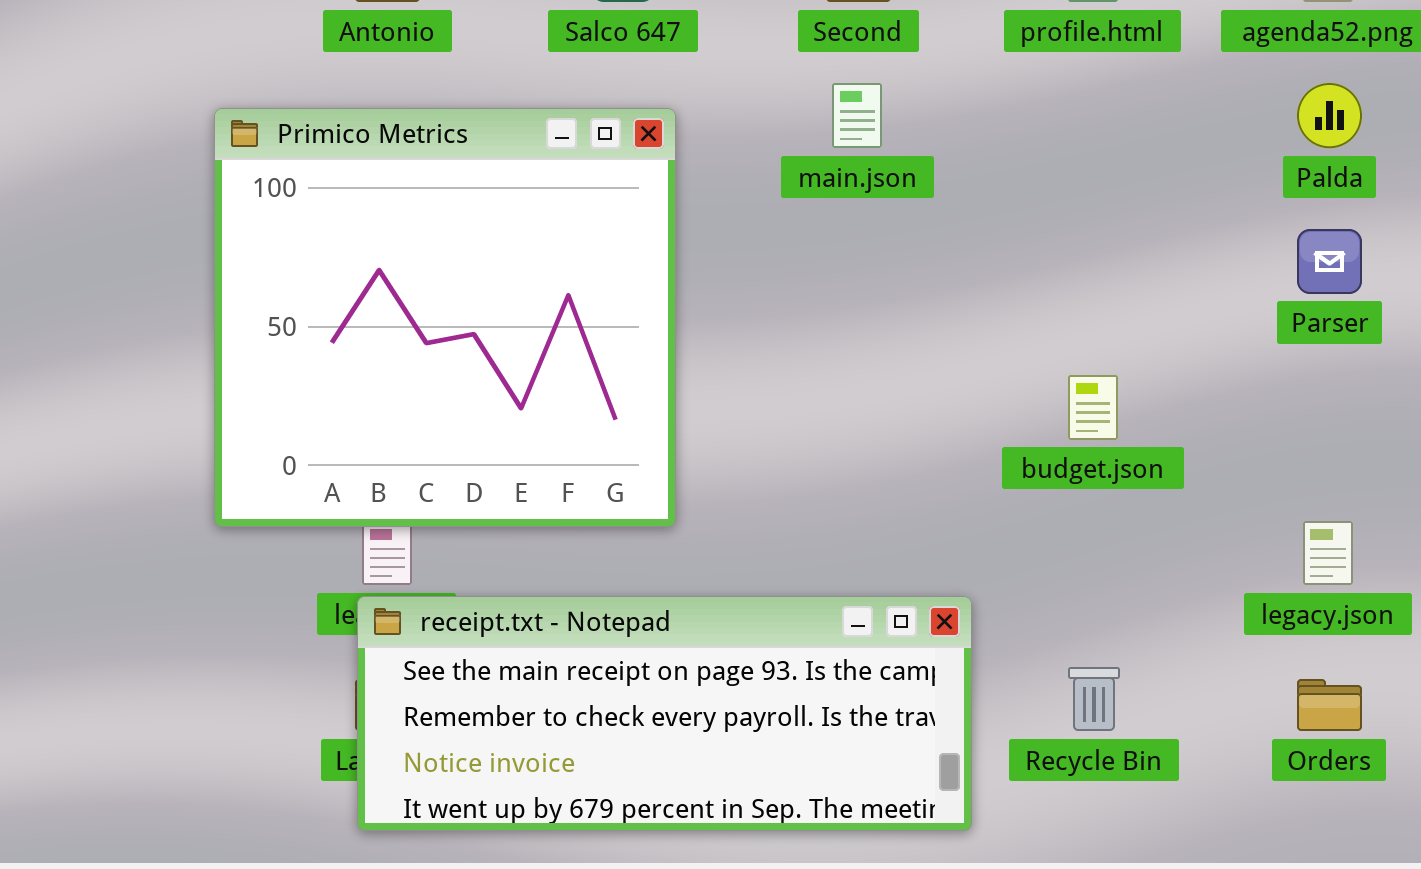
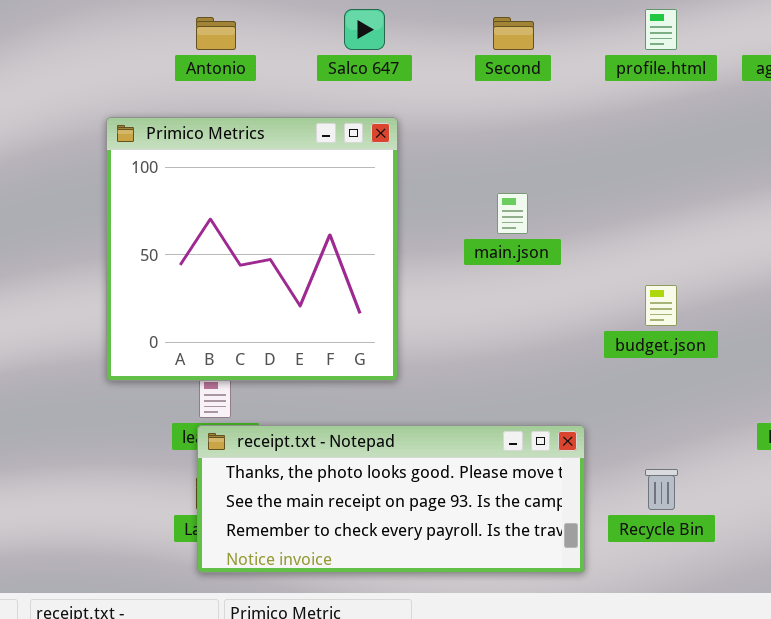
main.json: [832,83,882,148] -> [497,193,528,234], moved
receipt.txt - Notepad: [357,596,972,831] -> [197,425,585,573], scrolled up 1 row

